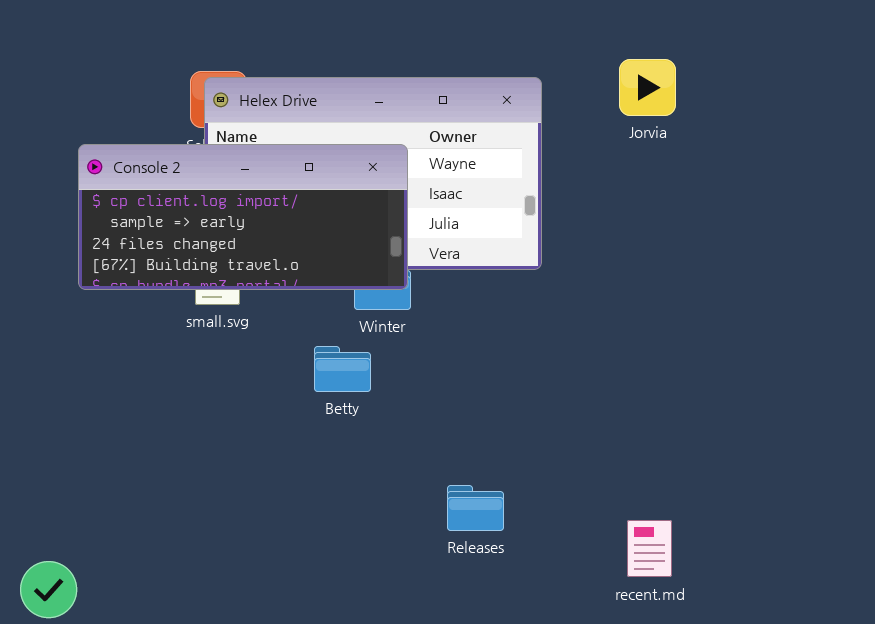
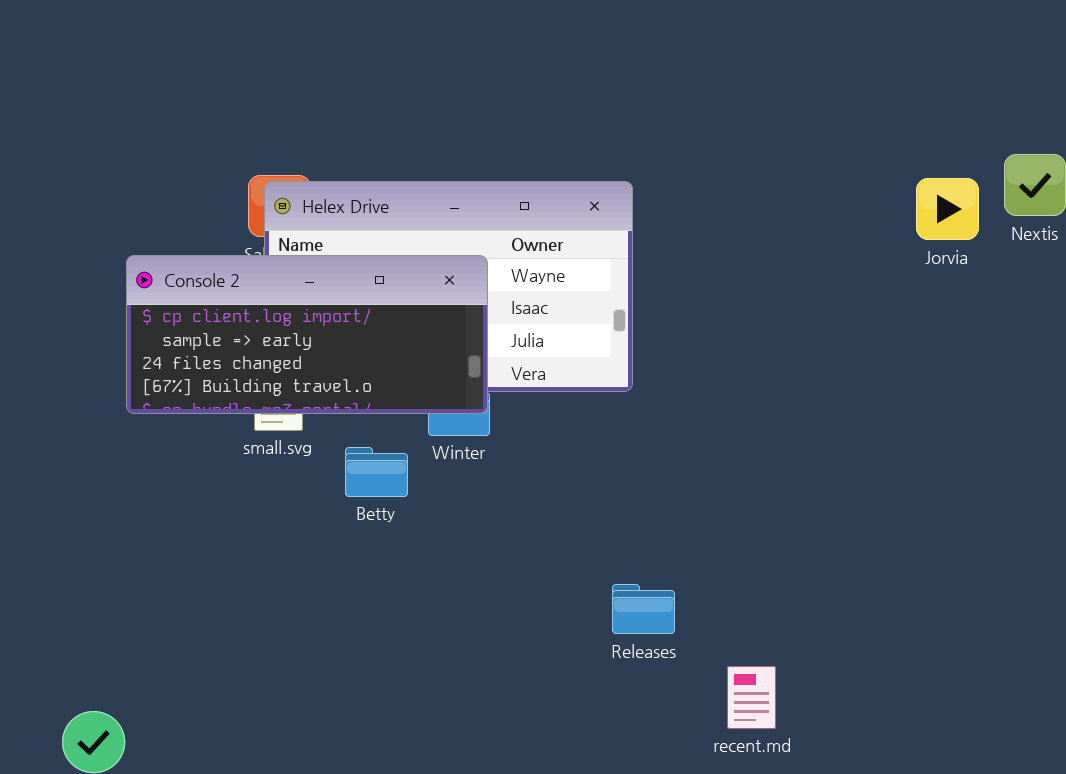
Jorvia: [619,59,676,116] -> [916,178,979,240], moved
Betty: [314,346,371,392] -> [345,447,408,497], moved
Releases: [447,485,504,531] -> [612,584,675,634], moved

